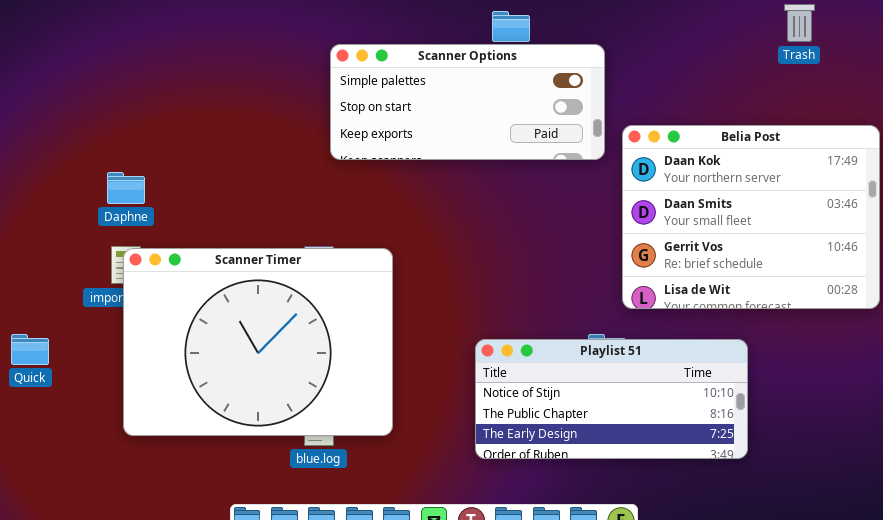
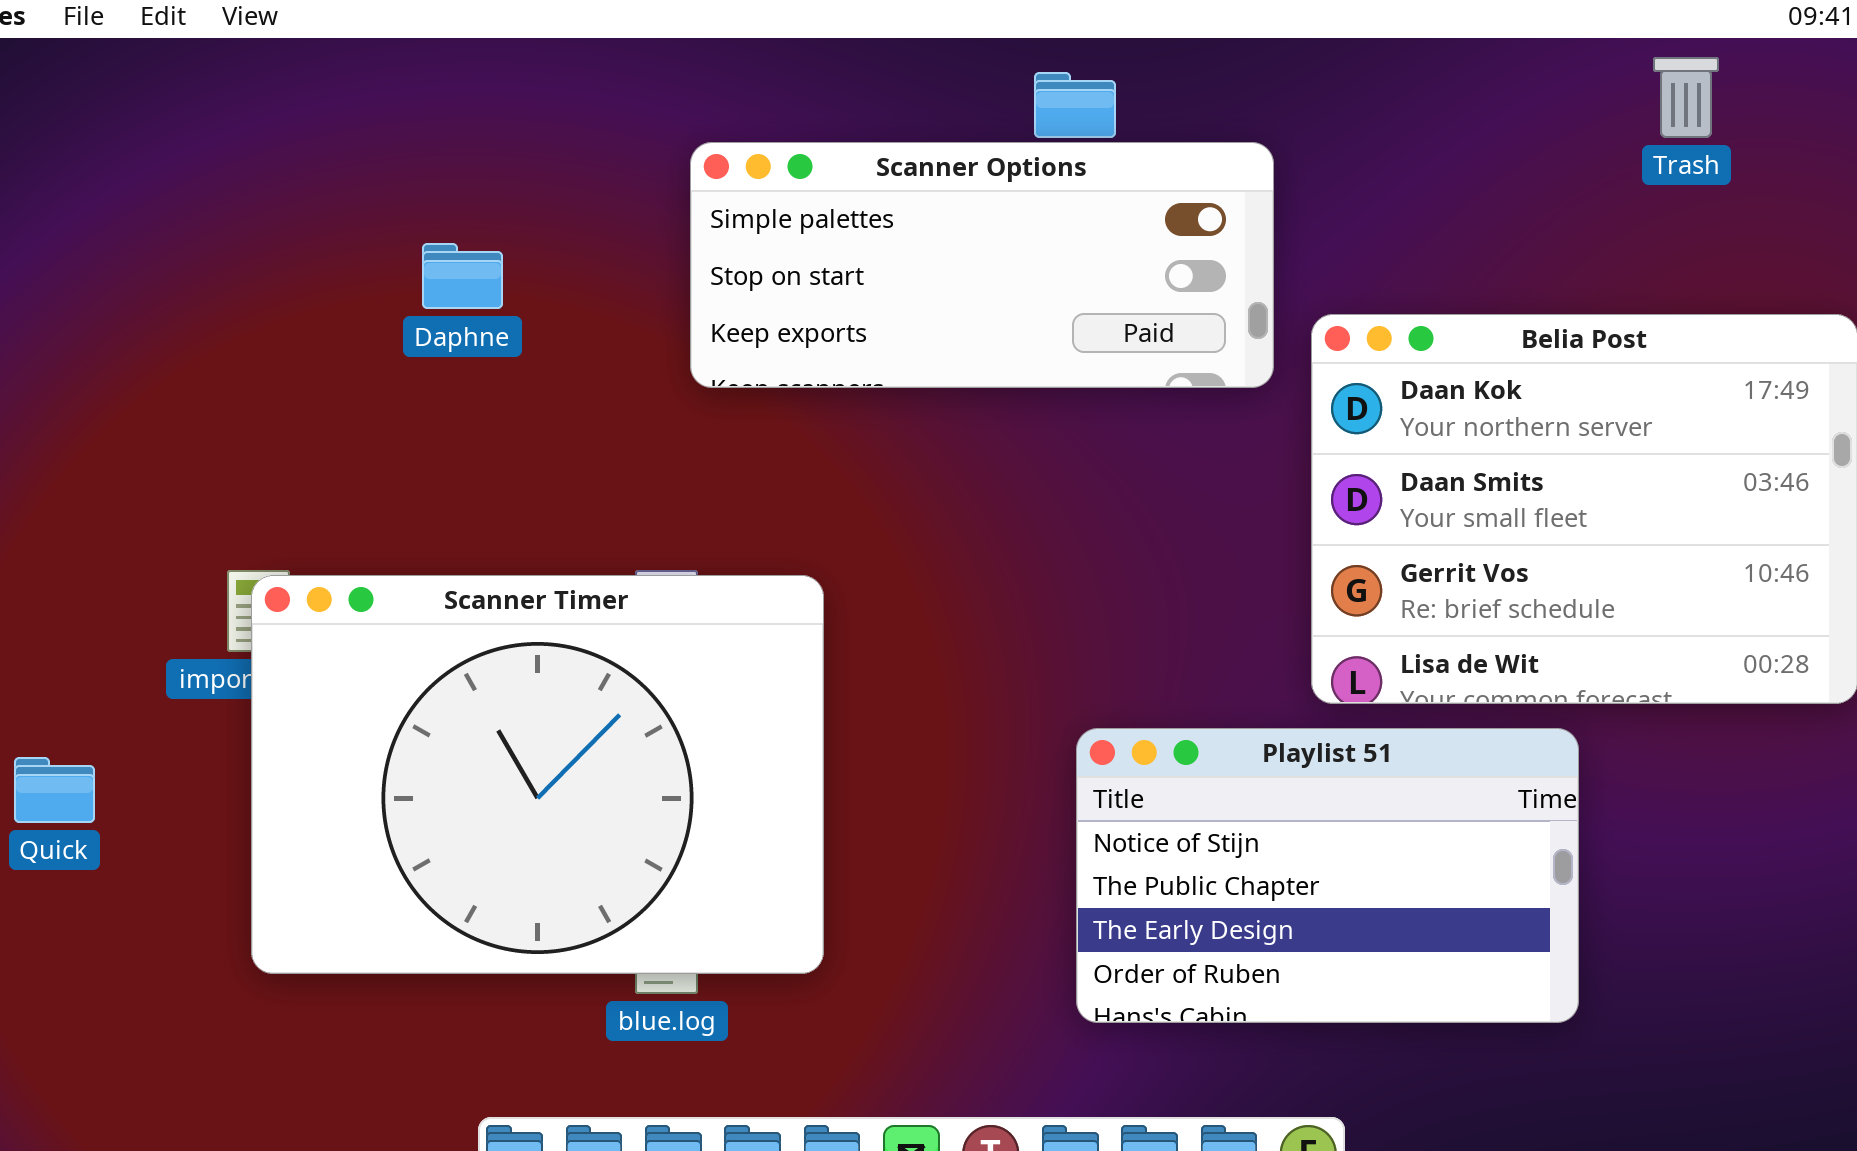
Daphne: [107,172,145,204] -> [422,243,503,309], moved
Playlist 51: [475,339,748,459] -> [1076,728,1579,1023], resized

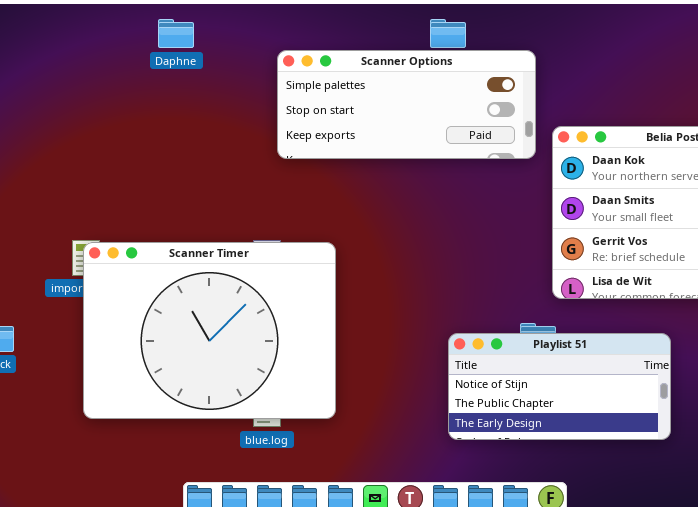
Daphne: [422,243,503,309] -> [158,19,194,48], moved
Playlist 51: [1076,728,1579,1023] -> [448,333,671,440], resized

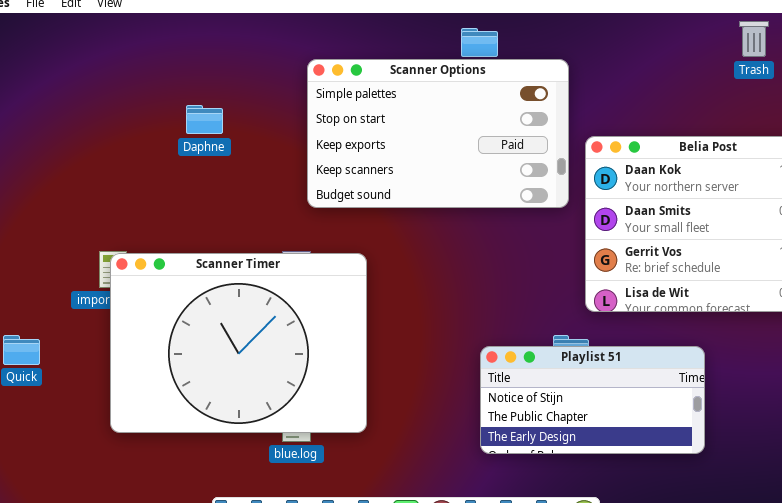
Daphne: [158,19,194,48] -> [186,105,223,134], moved
Scanner Options: [277,50,536,159] -> [307,59,569,208], resized

